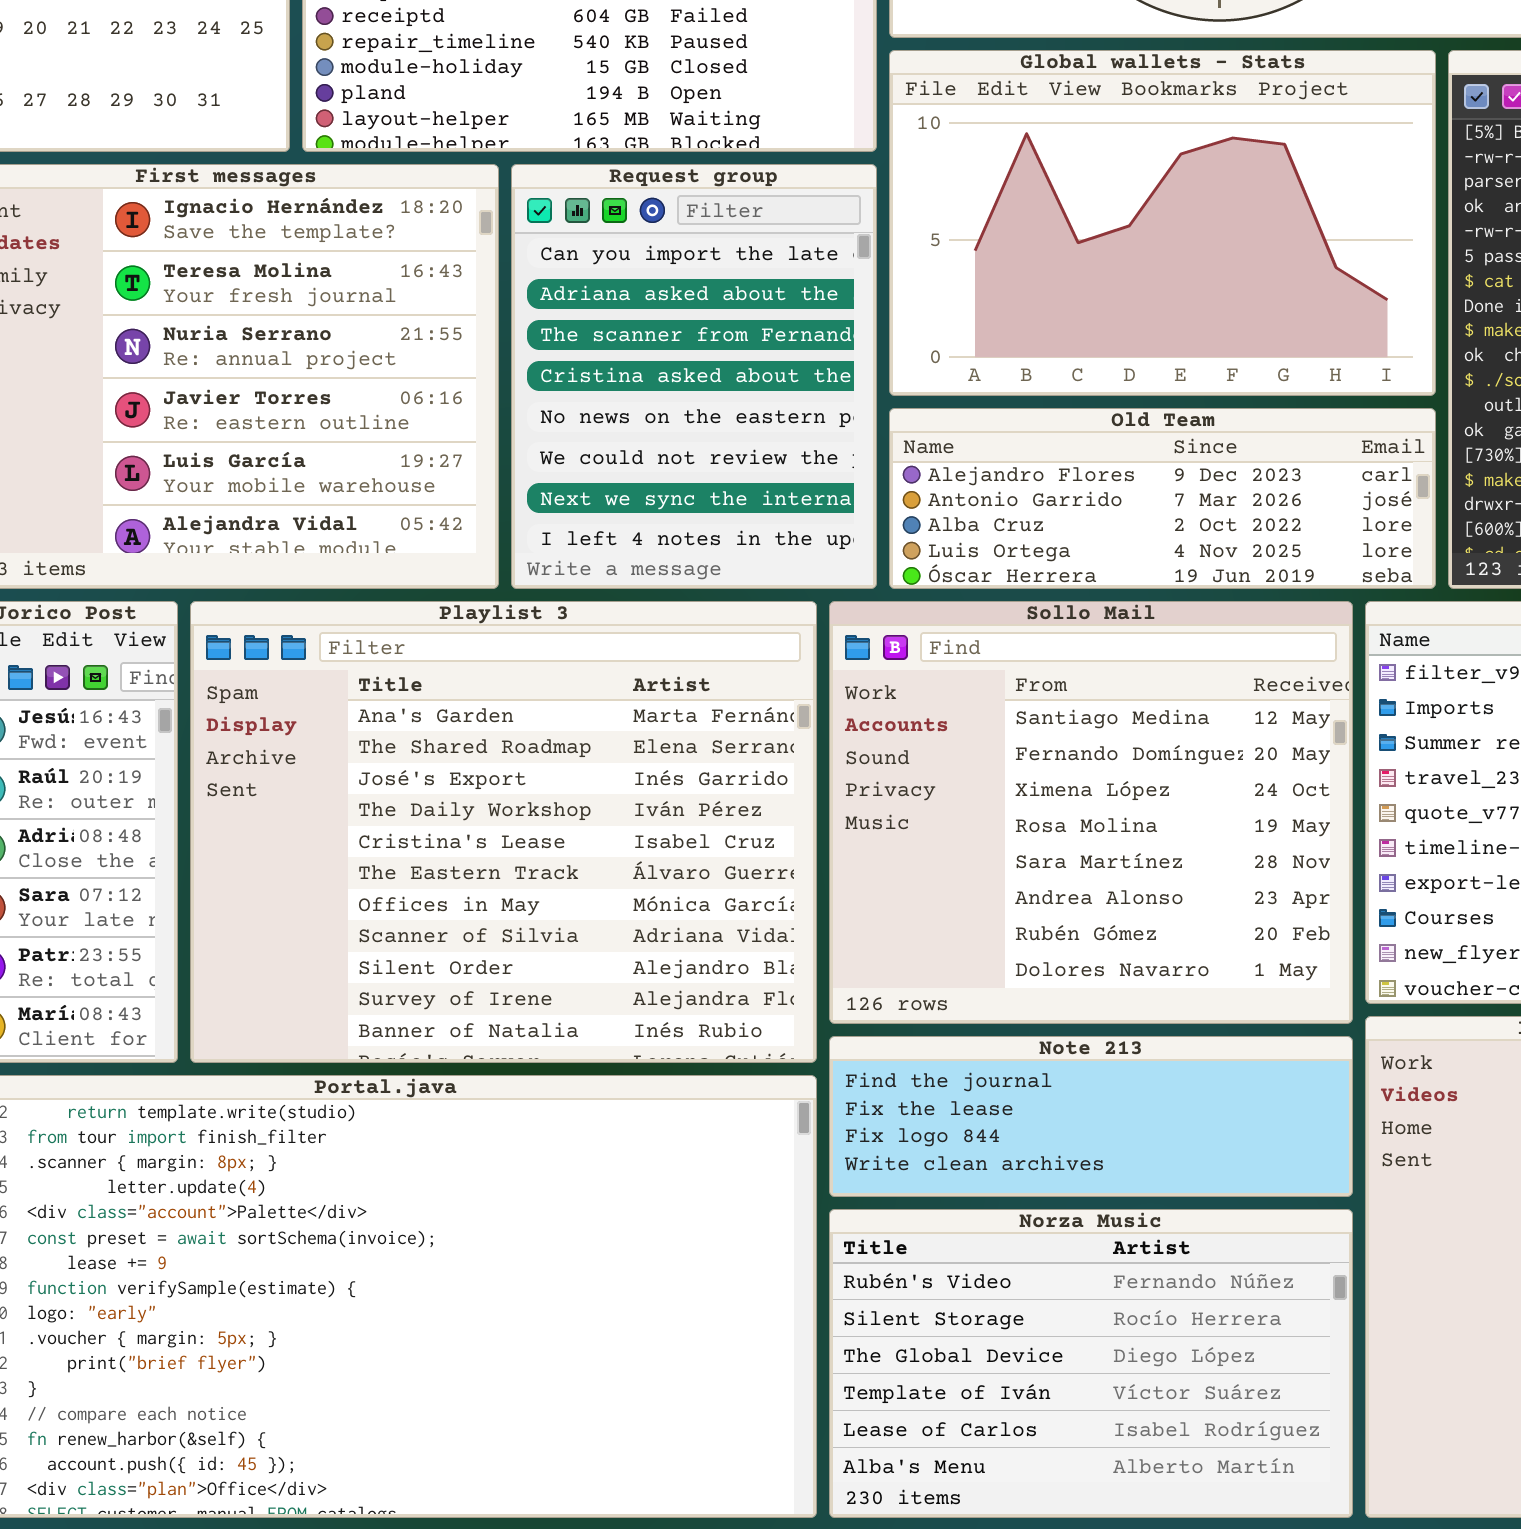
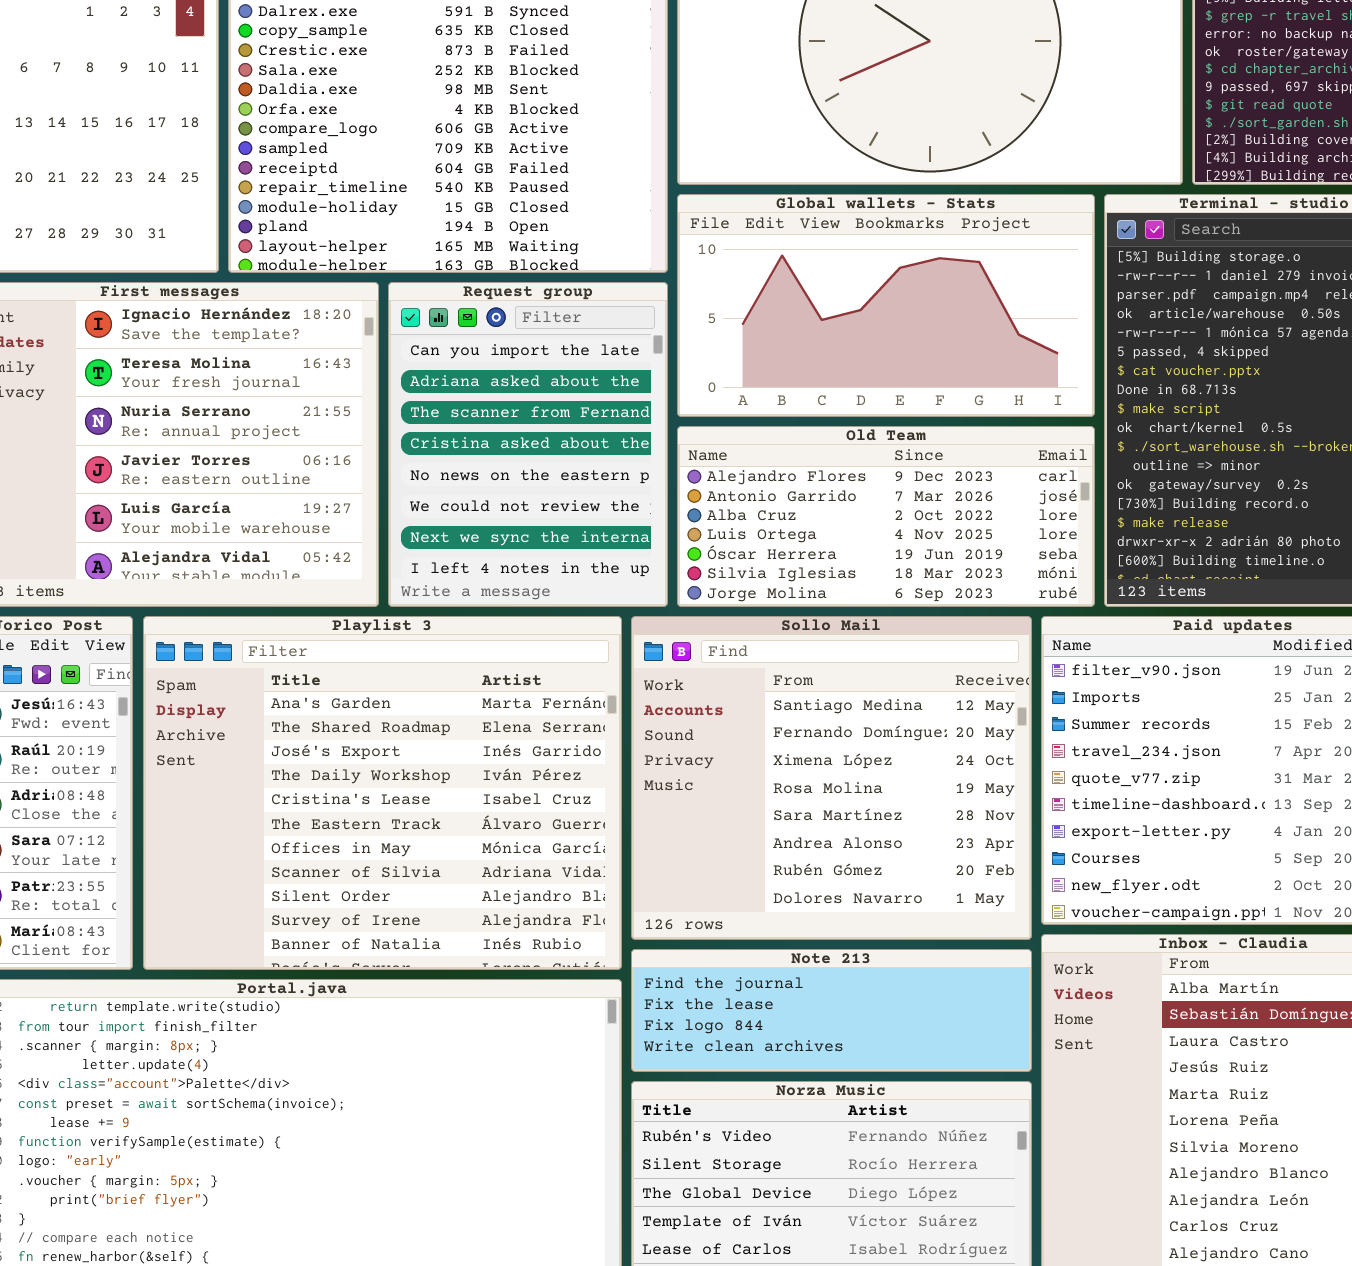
Global wallets - Stats: [889,50,1436,396] -> [677,194,1095,417], resized
Old Team: [889,408,1436,589] -> [677,426,1095,607], resized

